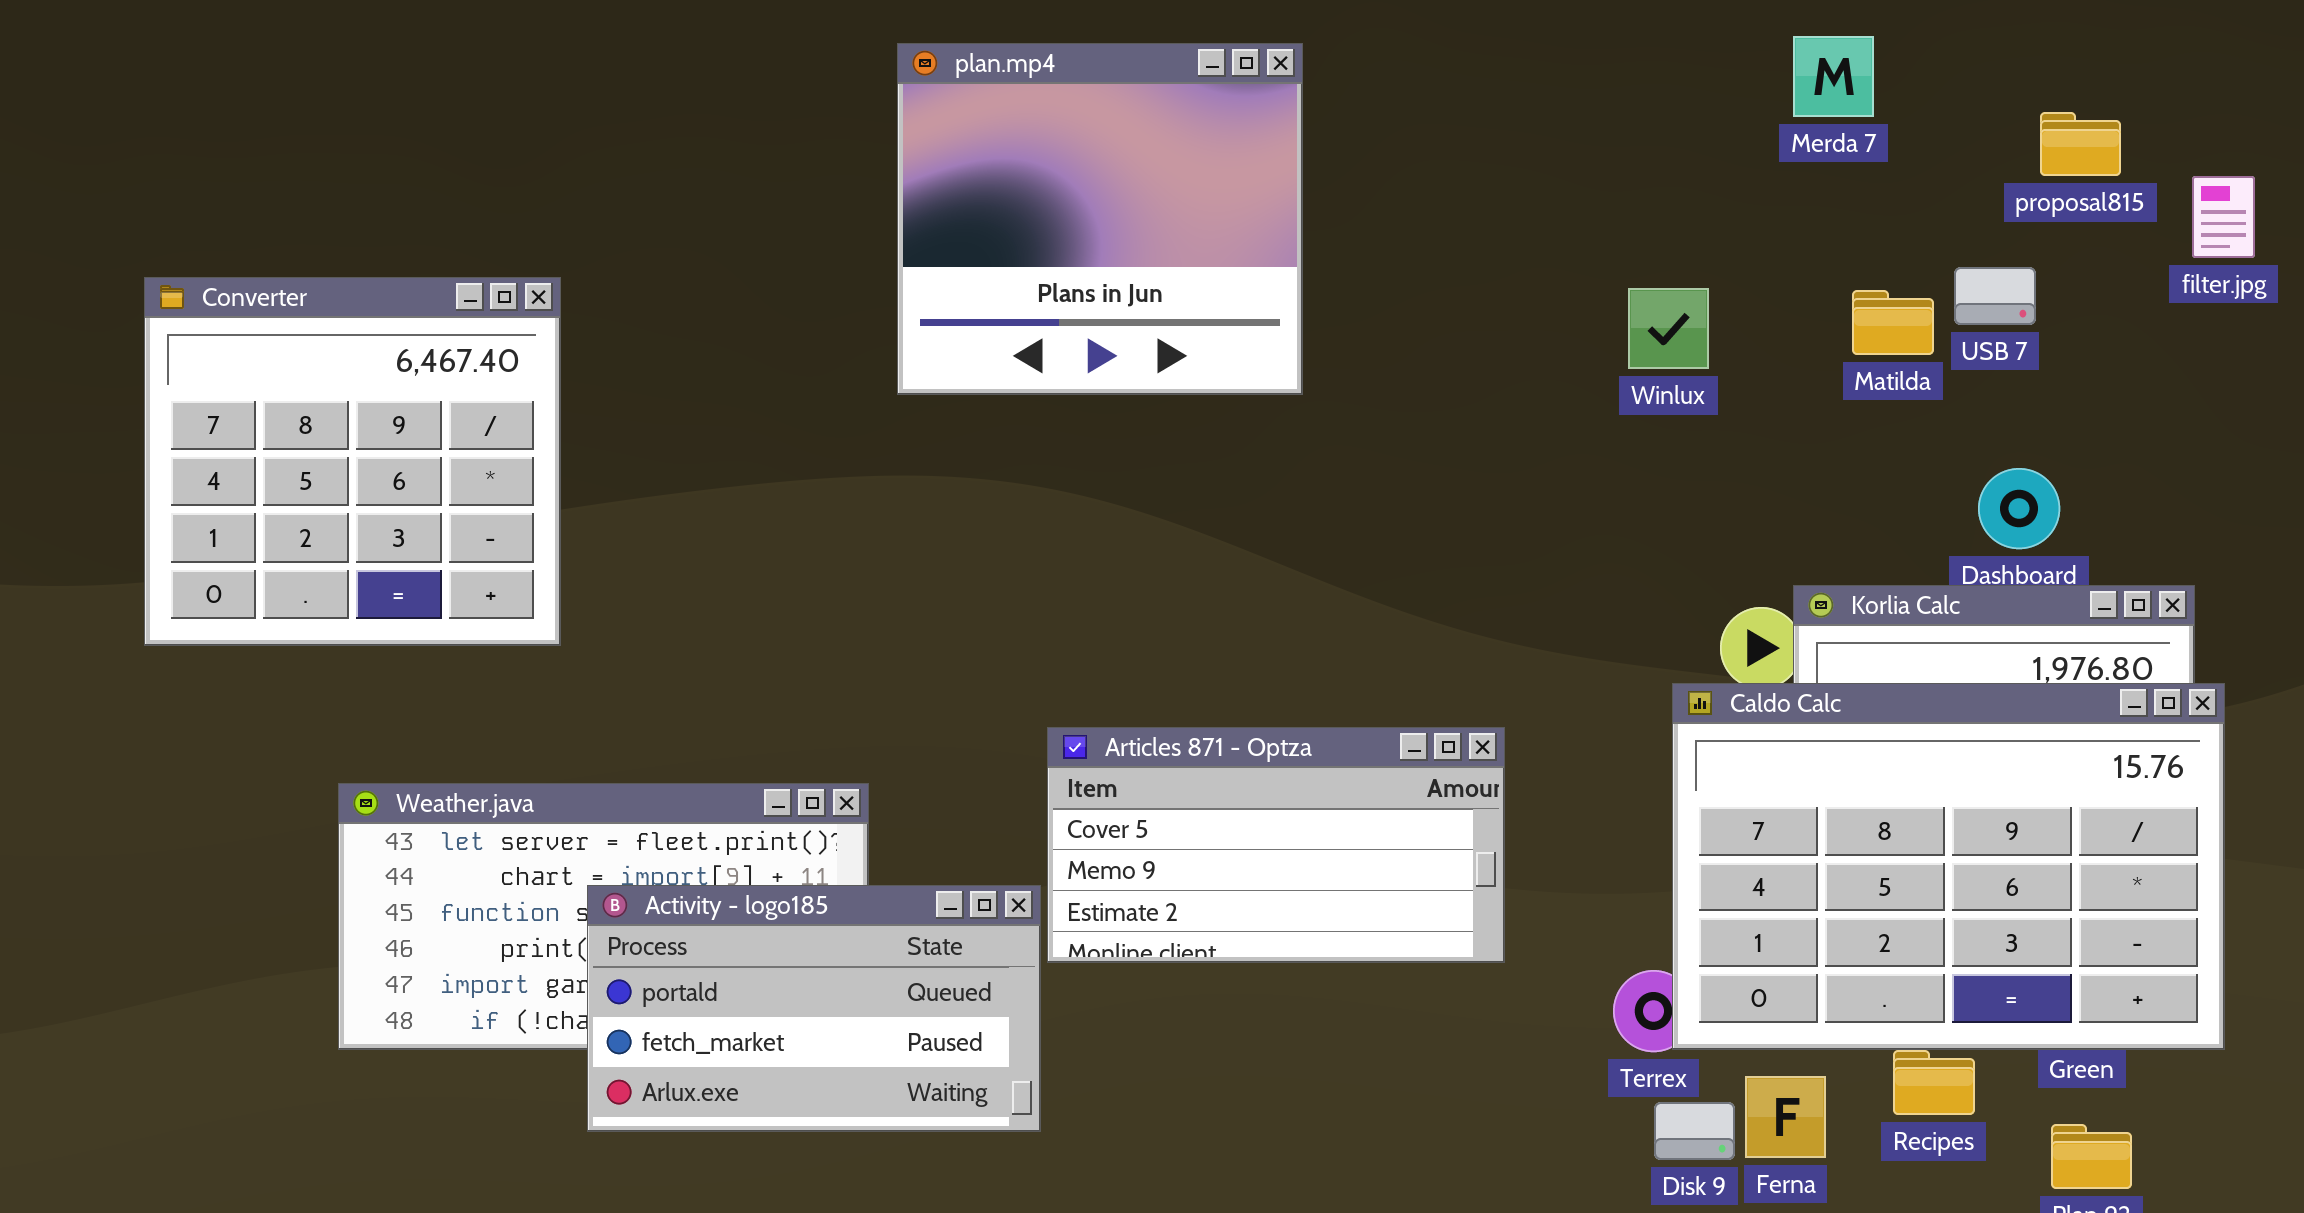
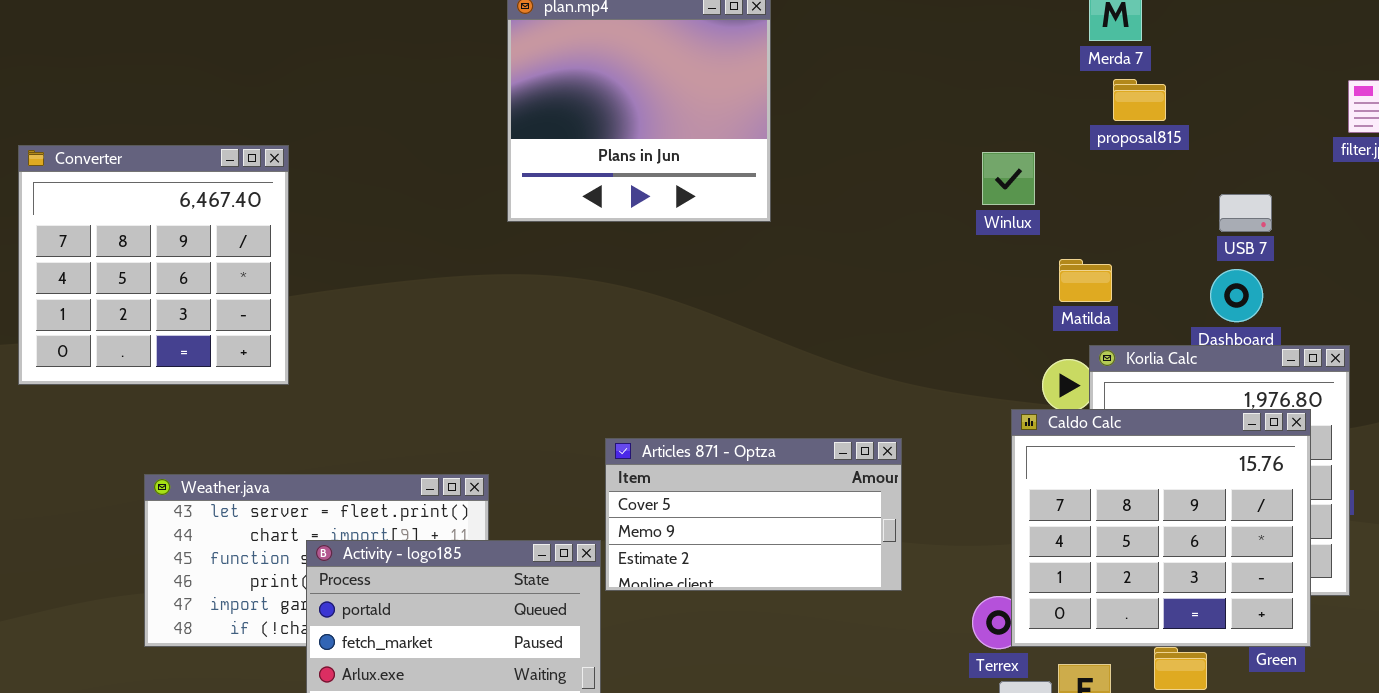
proposal815: [2040,112,2121,176] -> [1113,79,1166,121], moved
USB 7: [1954,267,2036,325] -> [1219,194,1272,232], moved
Matilda: [1852,290,1934,355] -> [1059,259,1112,302], moved
Caldo Calc: [1672,683,2225,1050] -> [1011,409,1311,647], resized

